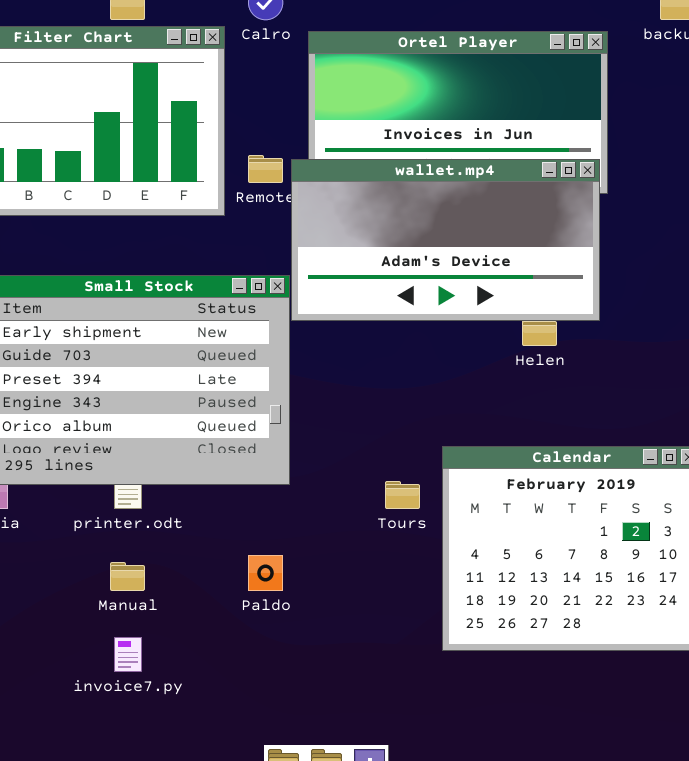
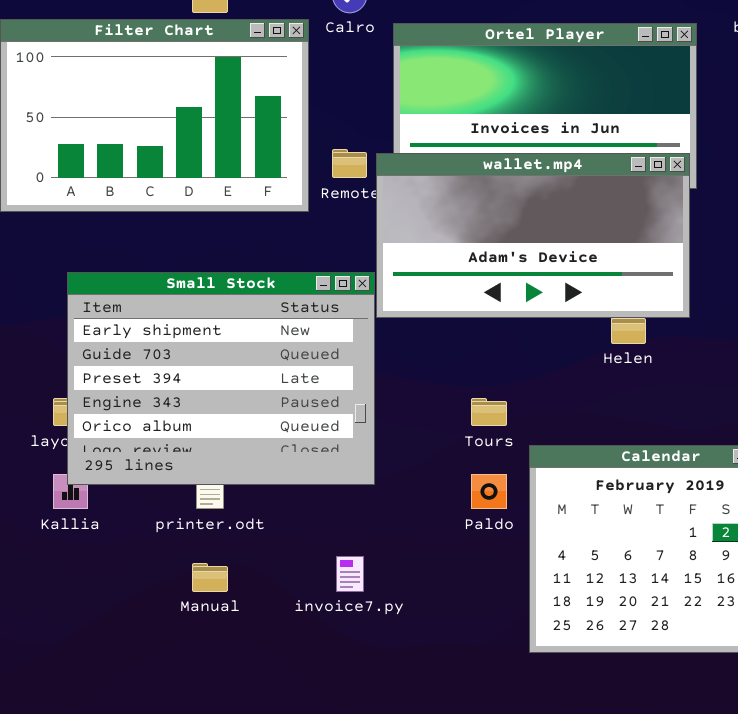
Tours: [385,481,420,509] -> [471,398,507,426], moved
Paldo: [248,555,283,591] -> [471,474,507,509], moved
invoice7.py: [114,637,142,672] -> [336,556,364,592], moved

